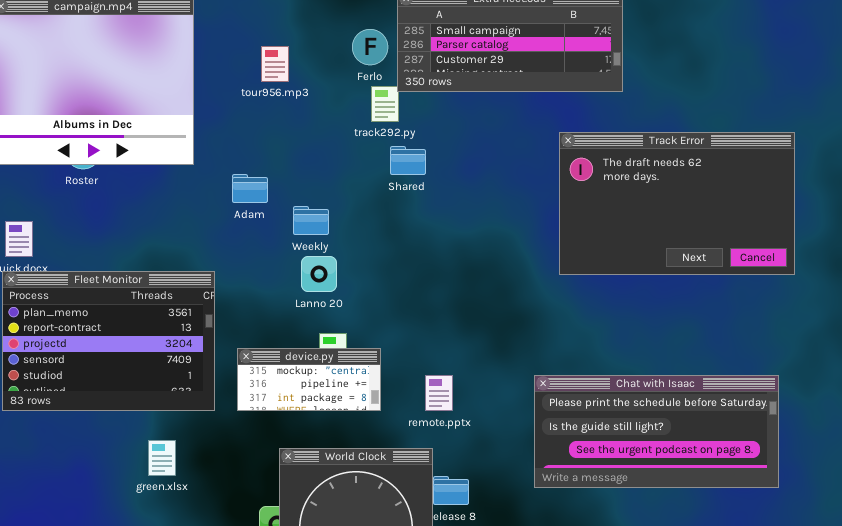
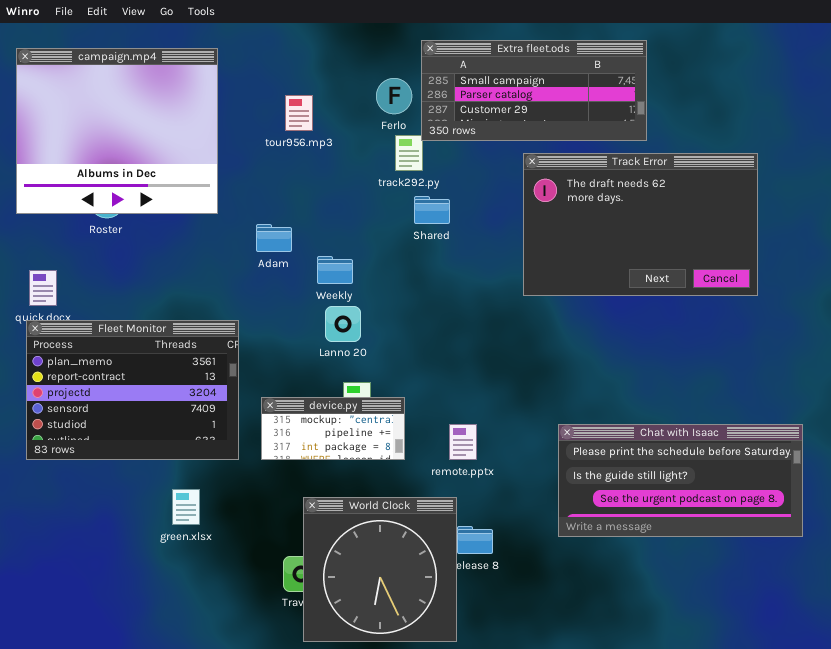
Track Error: [559,132,795,275] -> [523,153,758,296], moved

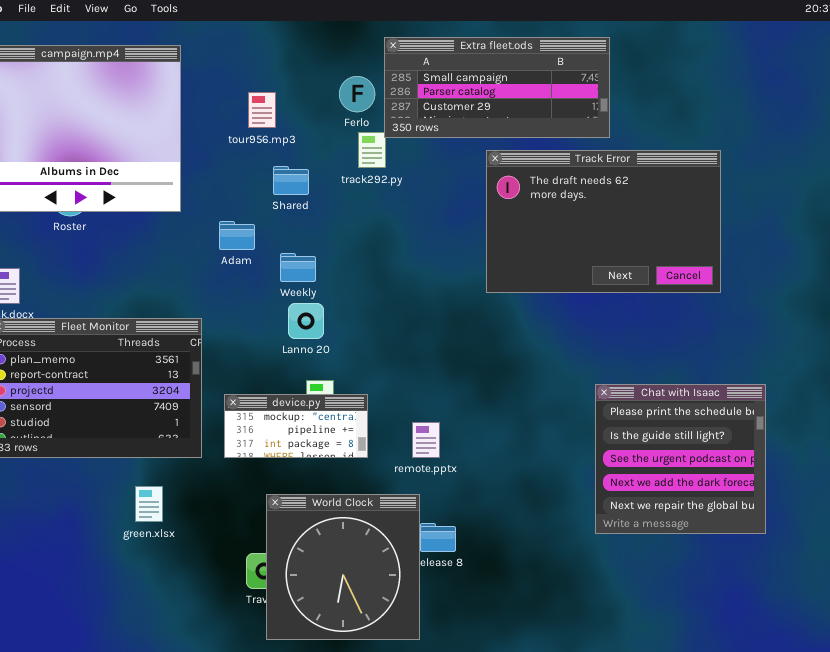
Shared: [414,196,450,224] -> [273,166,309,195], moved
Chat with Isaac: [558,424,803,537] -> [595,384,766,534], resized

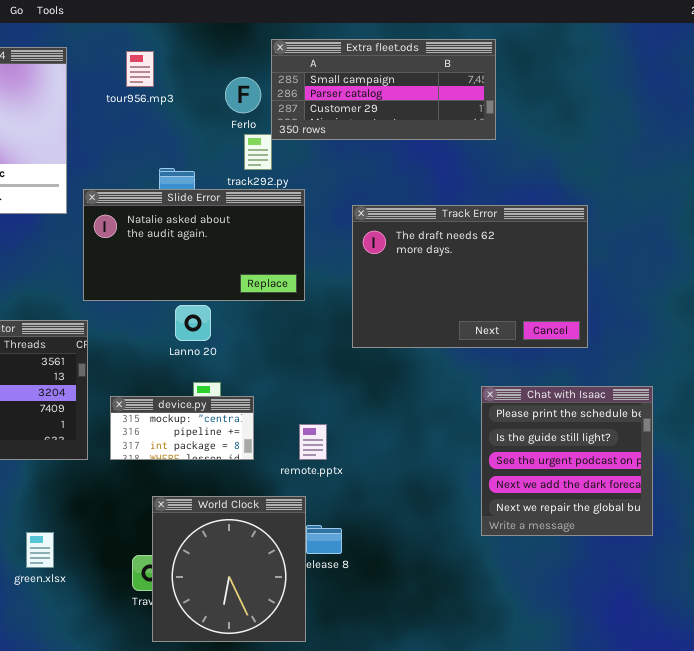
tour956.mp3: [248,92,276,128] -> [126,51,154,87], moved
Track Error: [486,150,721,293] -> [352,205,588,348], moved
Slide Error: none -> [83,189,305,301], opened
green.xlsx: [135,486,163,522] -> [26,532,54,568], moved

